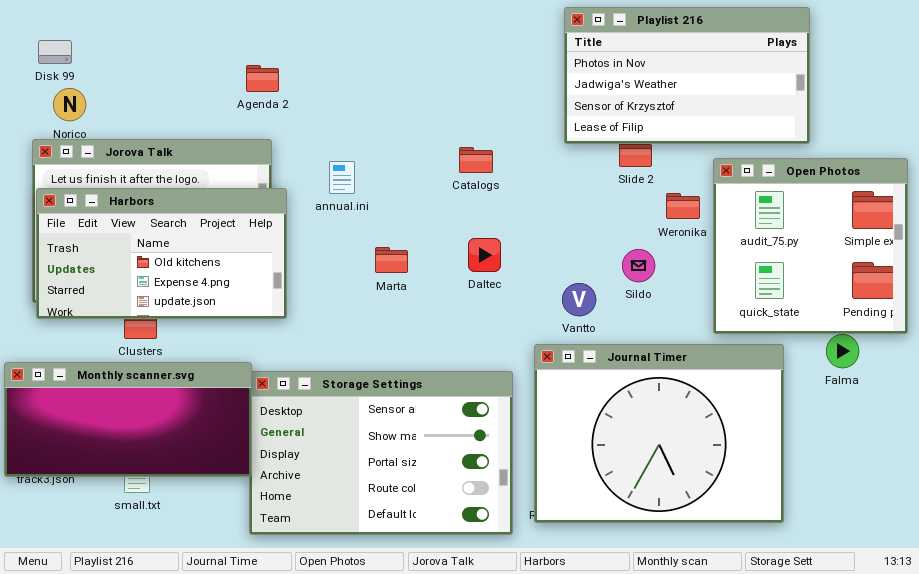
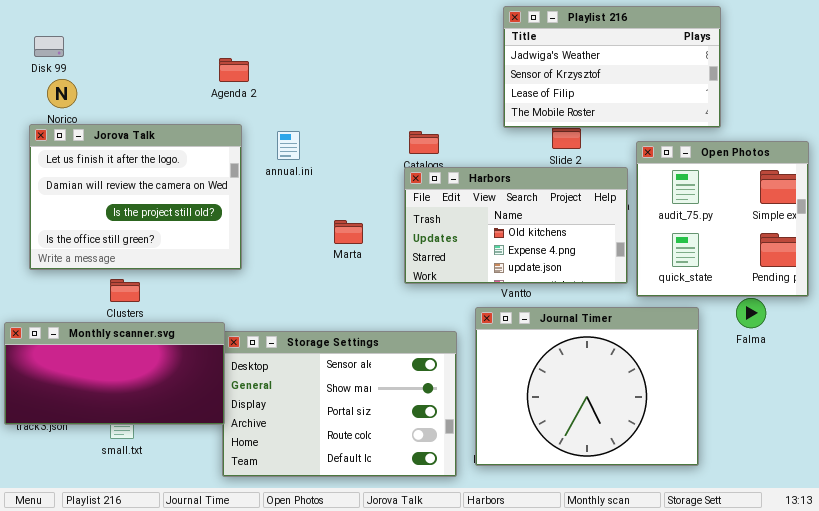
Playlist 216: [564,7,810,144] -> [503,6,721,128], scrolled down 1 row
annual.ini: [329,161,355,194] -> [277,131,300,160], moved
Harbors: [36,188,287,319] -> [404,167,628,284], moved

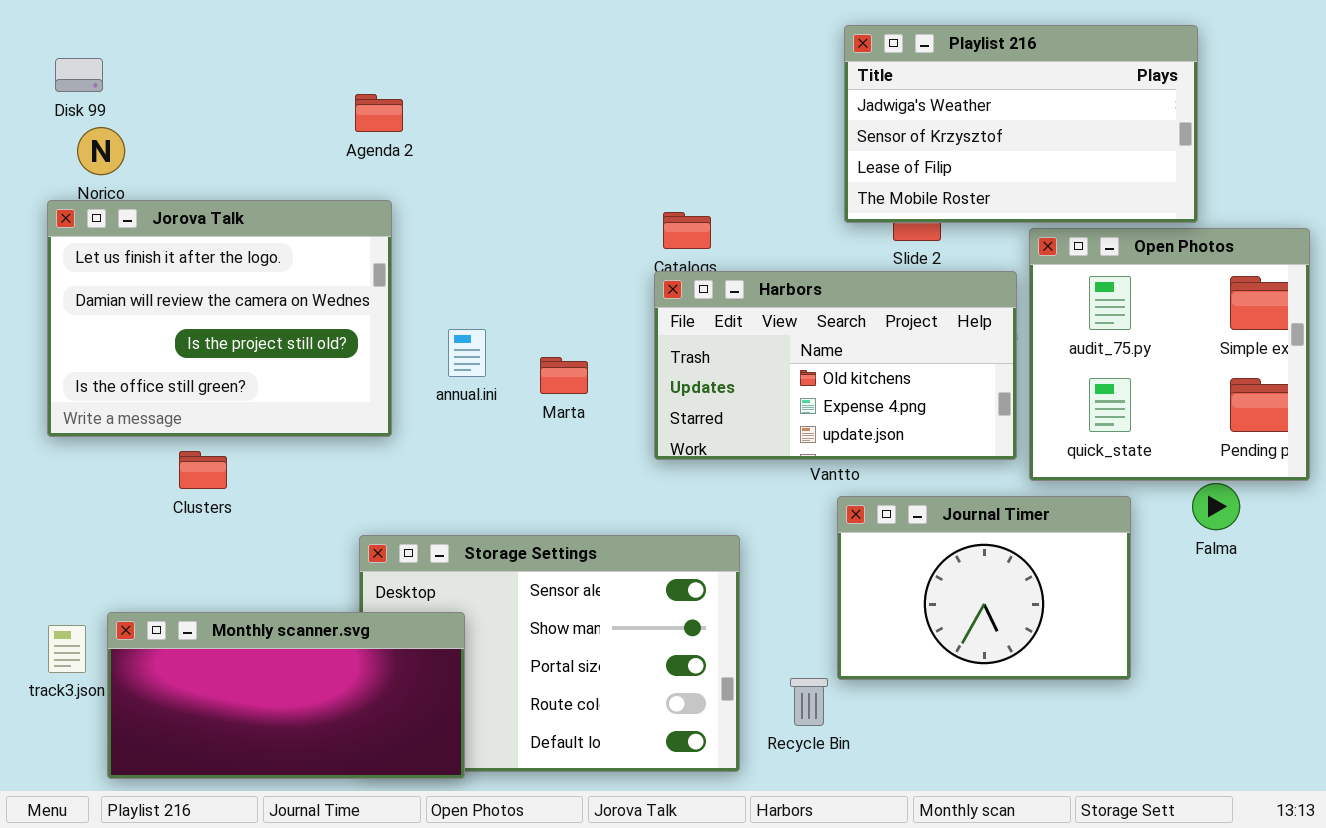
Playlist 216: [503,6,721,128] -> [844,25,1198,223], moved
annual.ini: [277,131,300,160] -> [448,329,486,377], moved
Journal Timer: [475,307,699,466] -> [837,496,1131,680], resized
Monthly scanner.svg: [4,322,225,425] -> [107,612,465,779], moved

